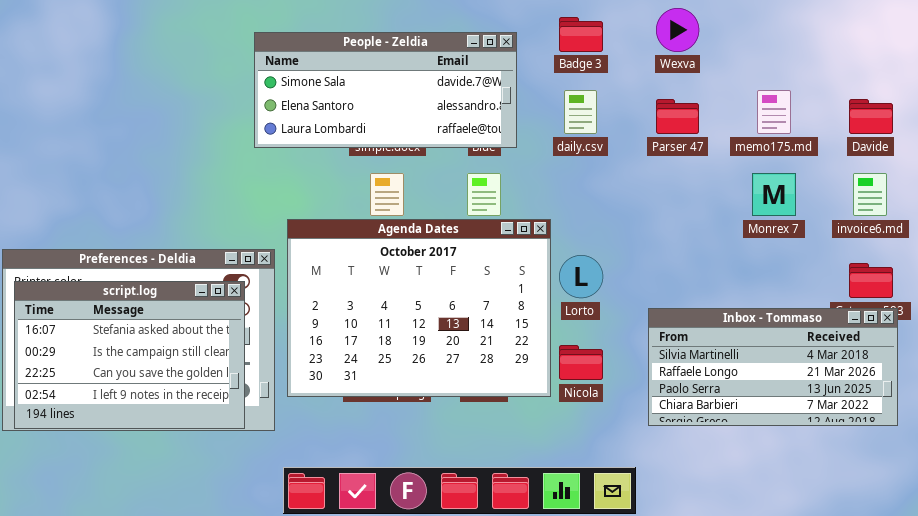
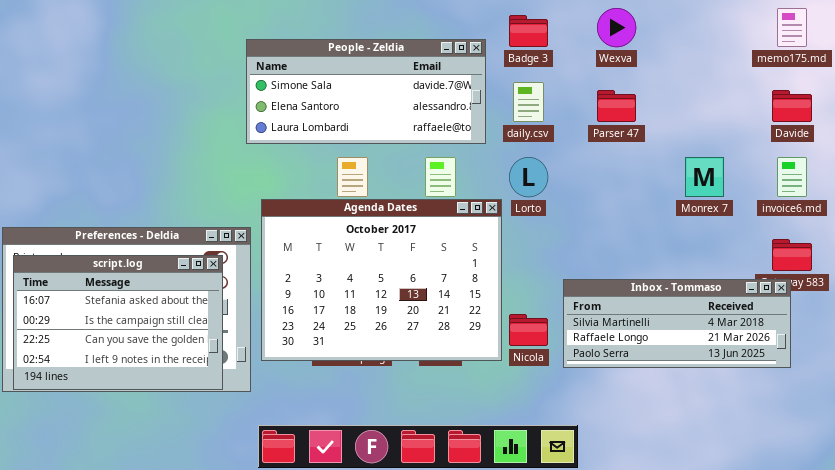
People - Zeldia: [254,32,517,148] -> [246,39,486,144], moved
memo175.md: [757,90,791,134] -> [777,8,807,47], moved
Lorto: [559,255,603,298] -> [509,157,548,197], moved
Inbox - Tommaso: [648,308,898,426] -> [563,279,791,368], moved, resized

